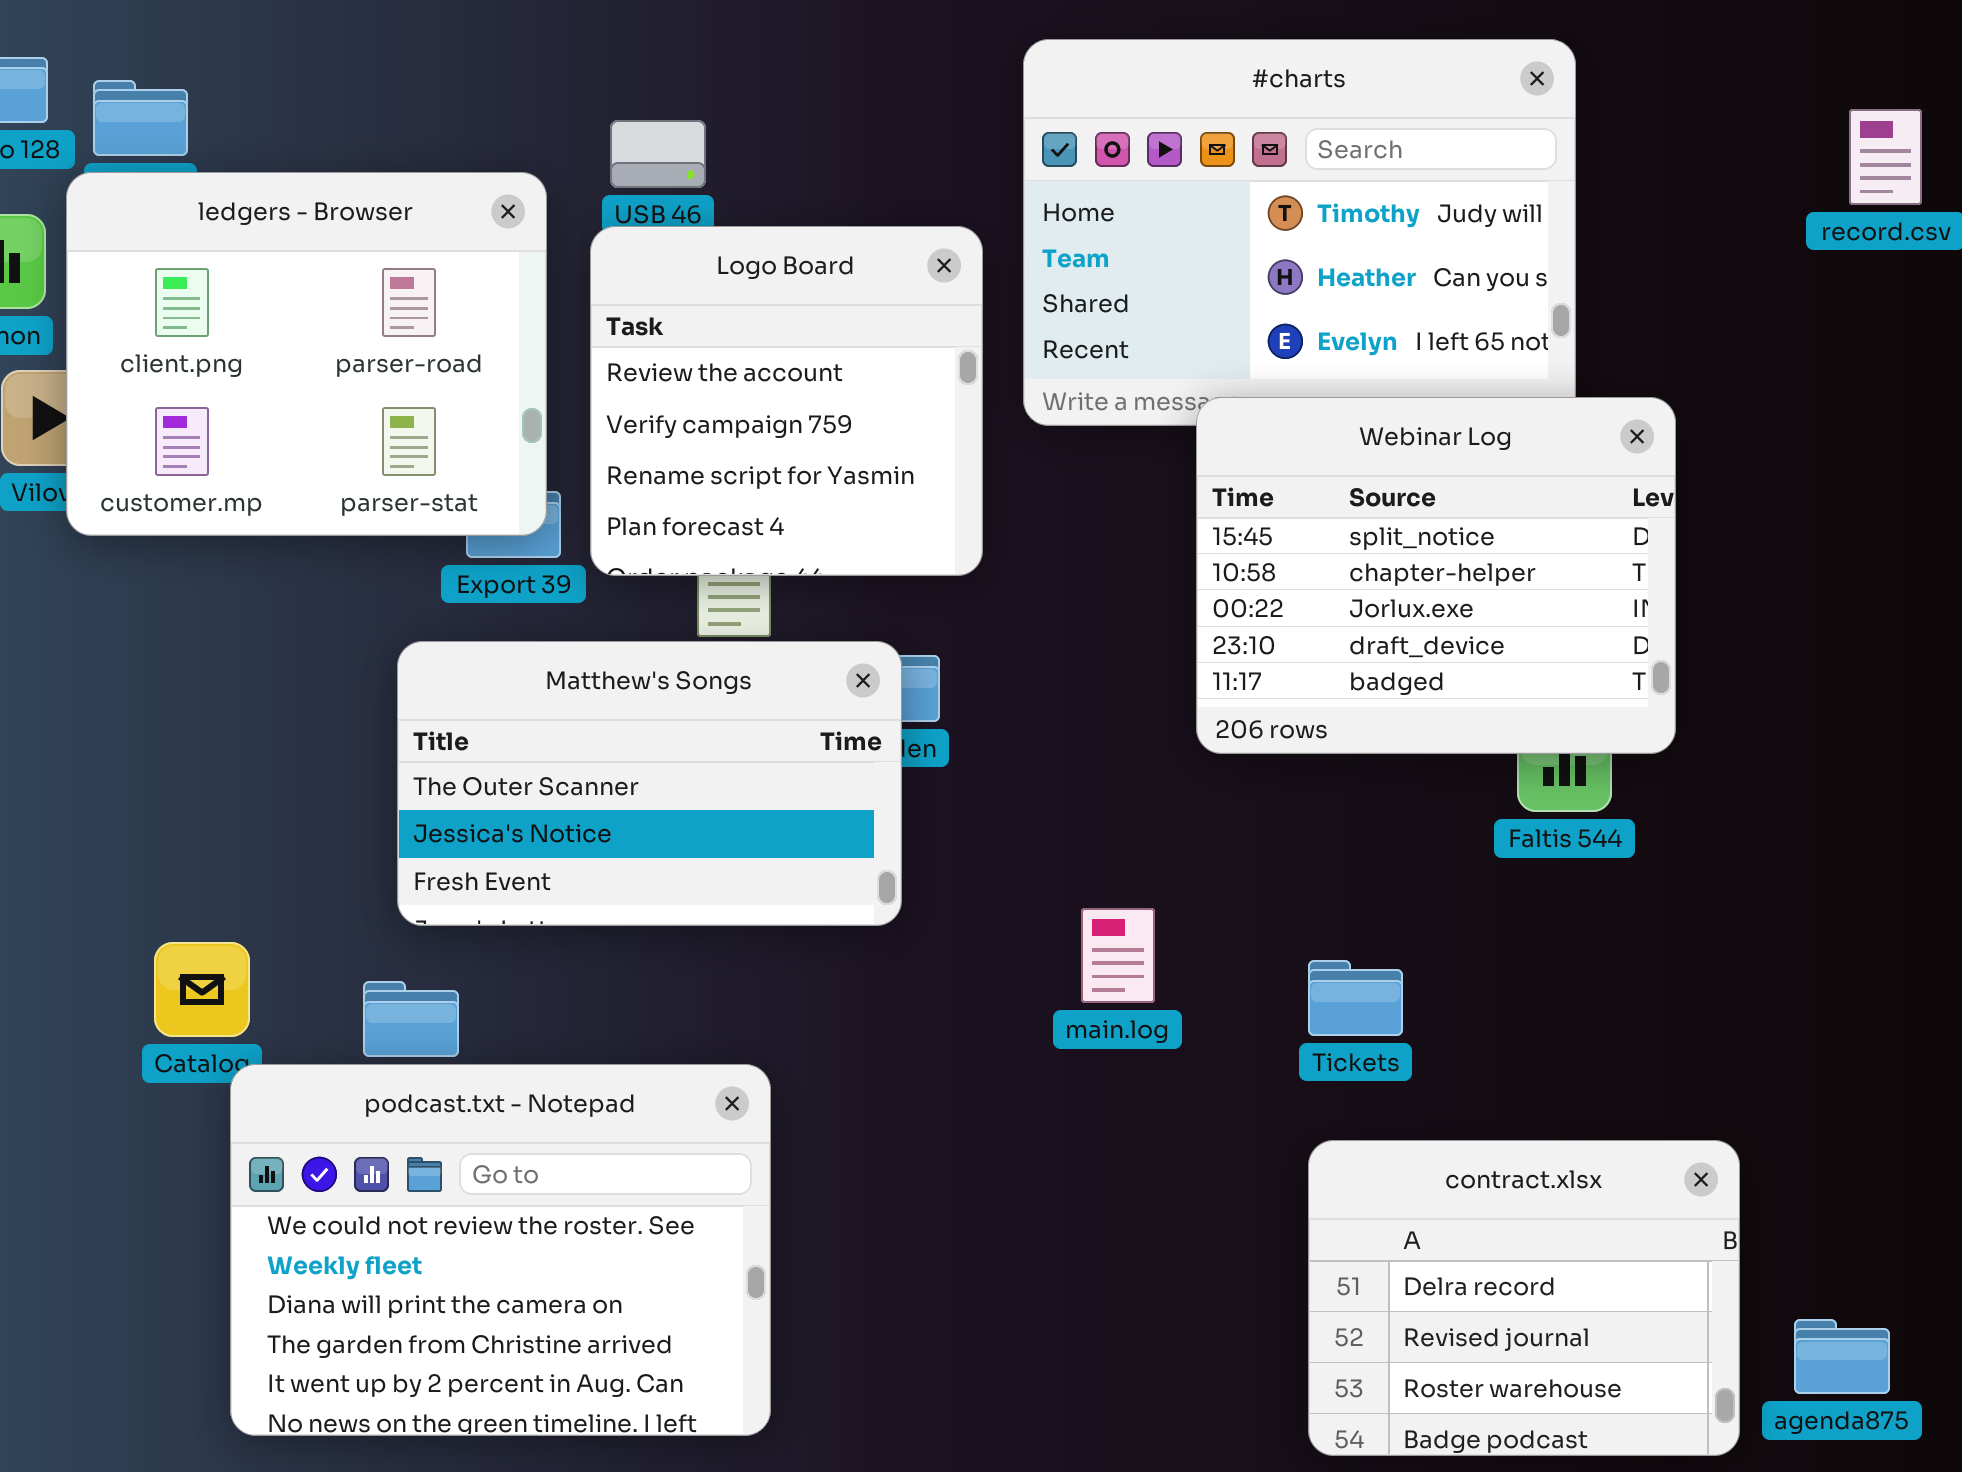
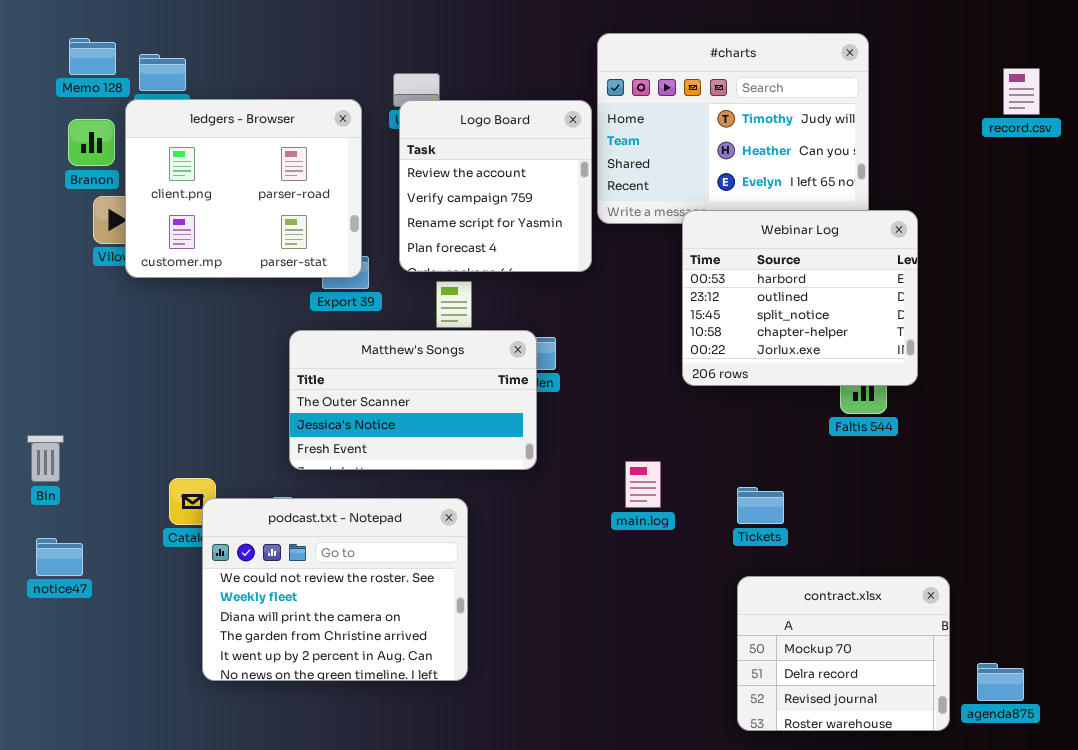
Logo Board: [590,226,983,576] -> [399,100,592,272], moved
Webinar Log: [1196,397,1676,754] -> [682,210,918,386], scrolled up 2 rows
podcast.txt - Notepad: [230,1064,771,1436] -> [202,498,468,681], moved
contract.xlsx: [1308,1140,1740,1456] -> [737,576,950,731], scrolled up 1 row

